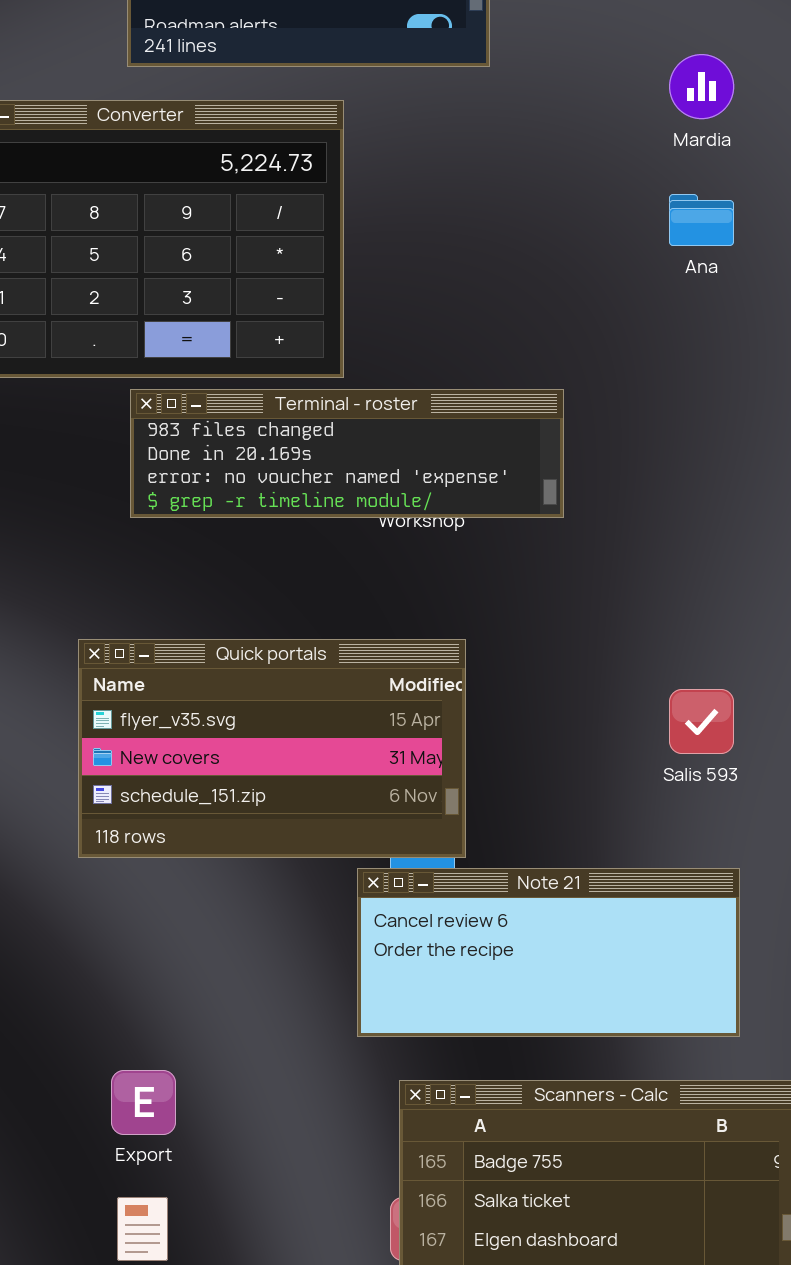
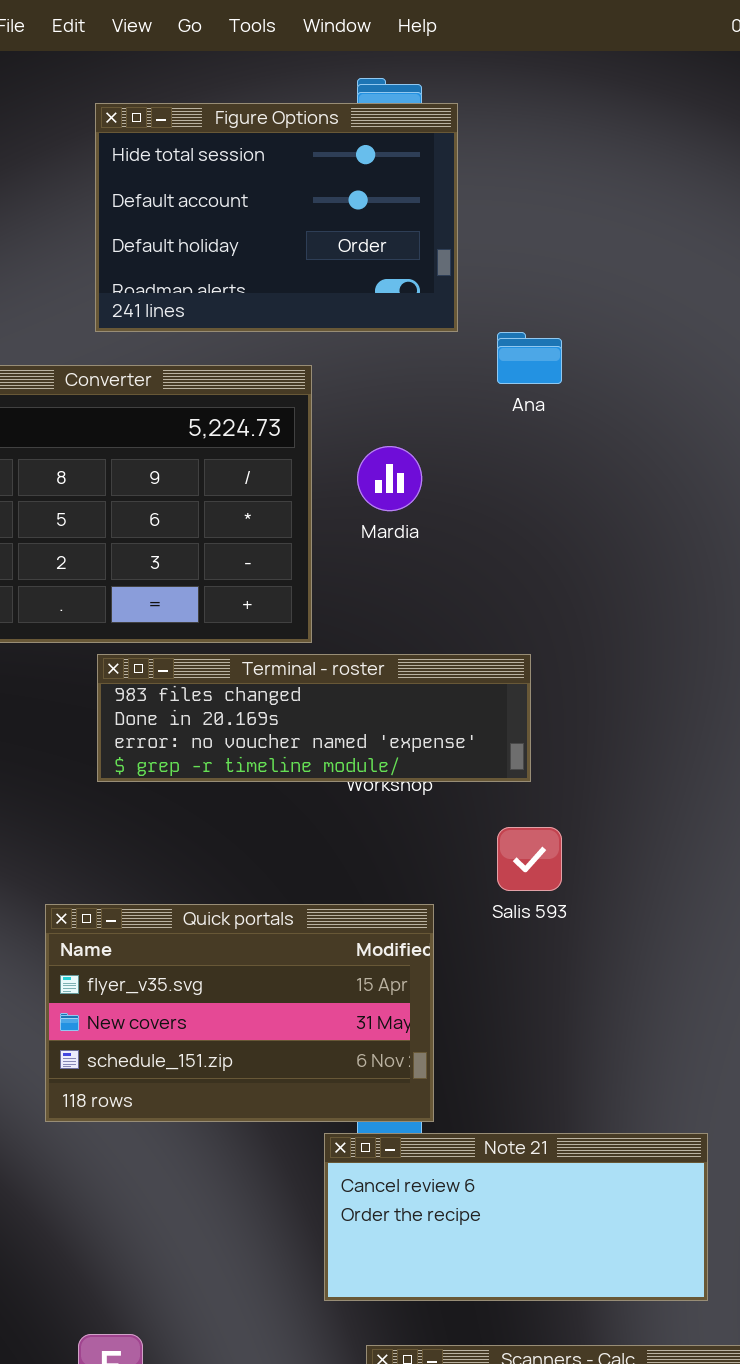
Mardia: [669,54,734,119] -> [357,446,422,511], moved
Ana: [669,194,734,246] -> [497,332,562,384], moved
Salis 593: [669,689,734,754] -> [497,827,562,891], moved

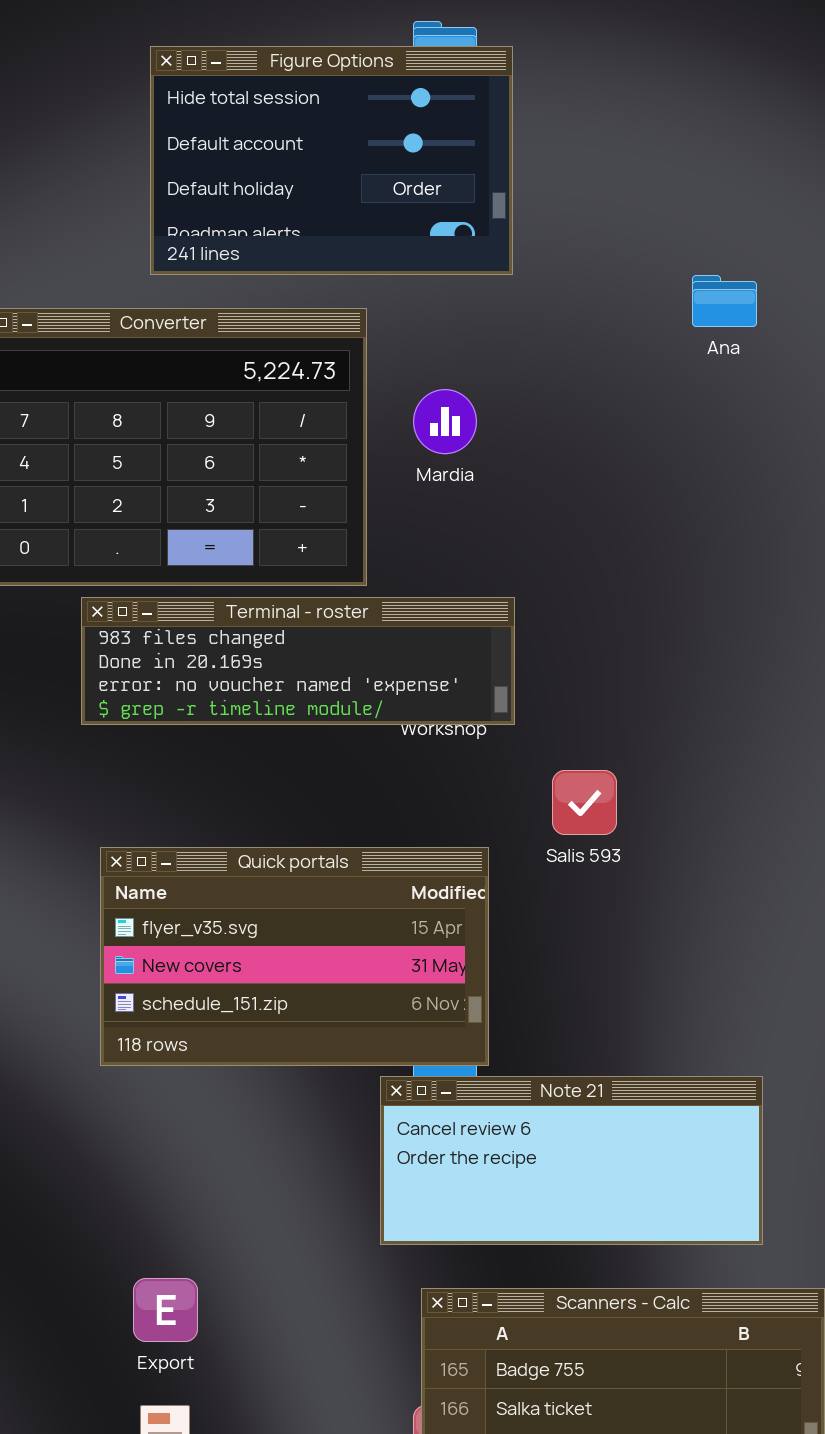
Ana: [497,332,562,384] -> [692,275,757,327], moved
Terminal - roster: [97,654,531,782] -> [81,597,515,725], moved

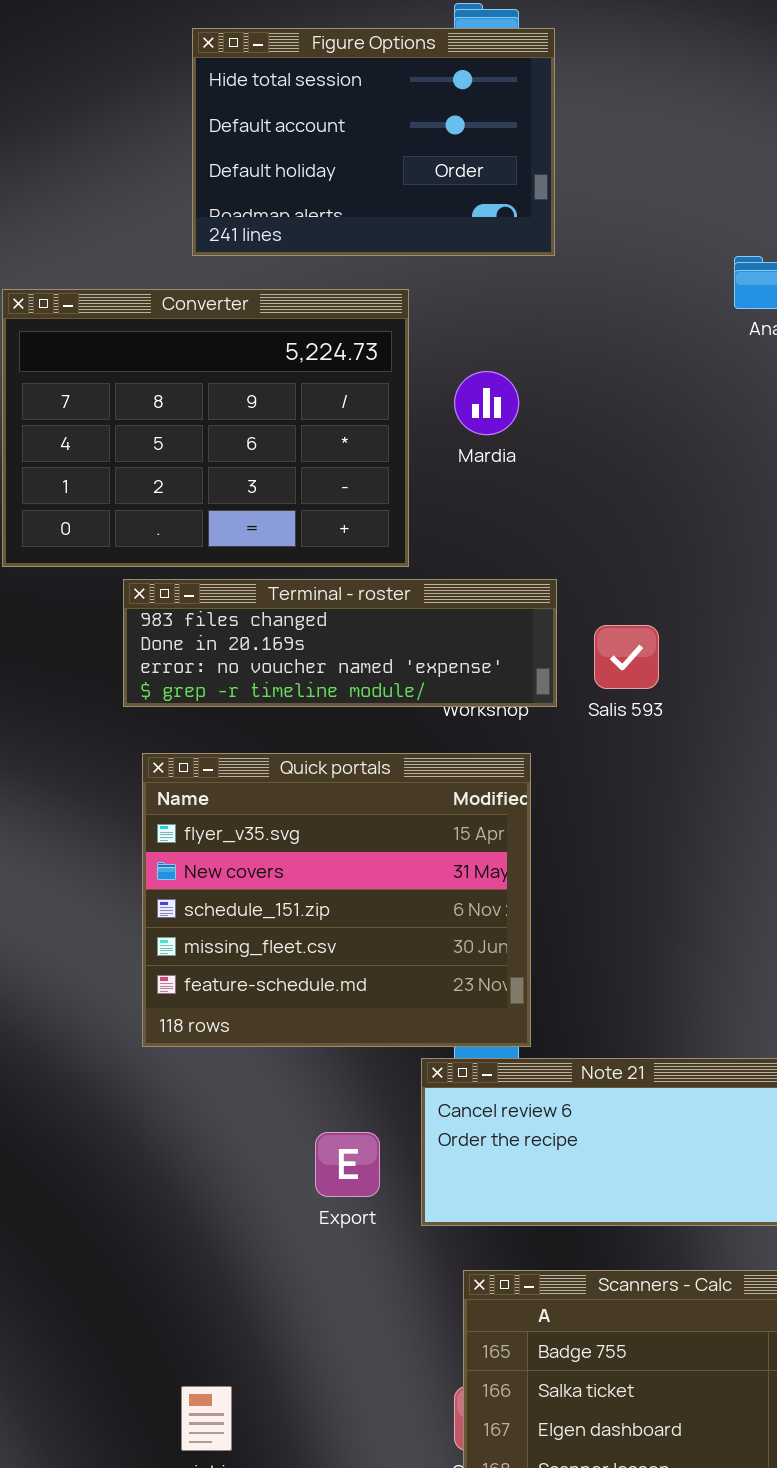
Salis 593: [552,770,617,835] -> [594,625,659,689], moved
Quick portals: [100,847,489,1066] -> [142,753,531,1047], resized
Export: [133,1278,198,1342] -> [315,1132,380,1197], moved

